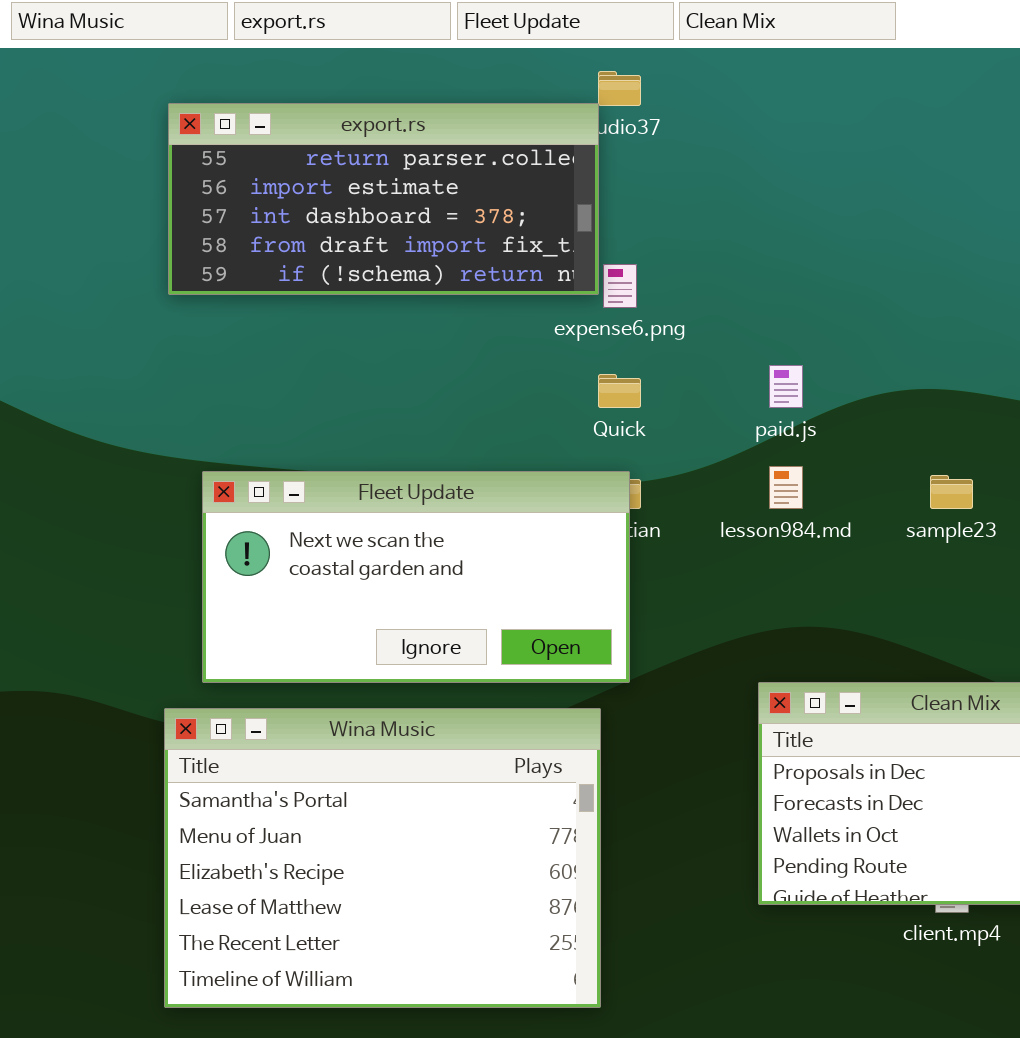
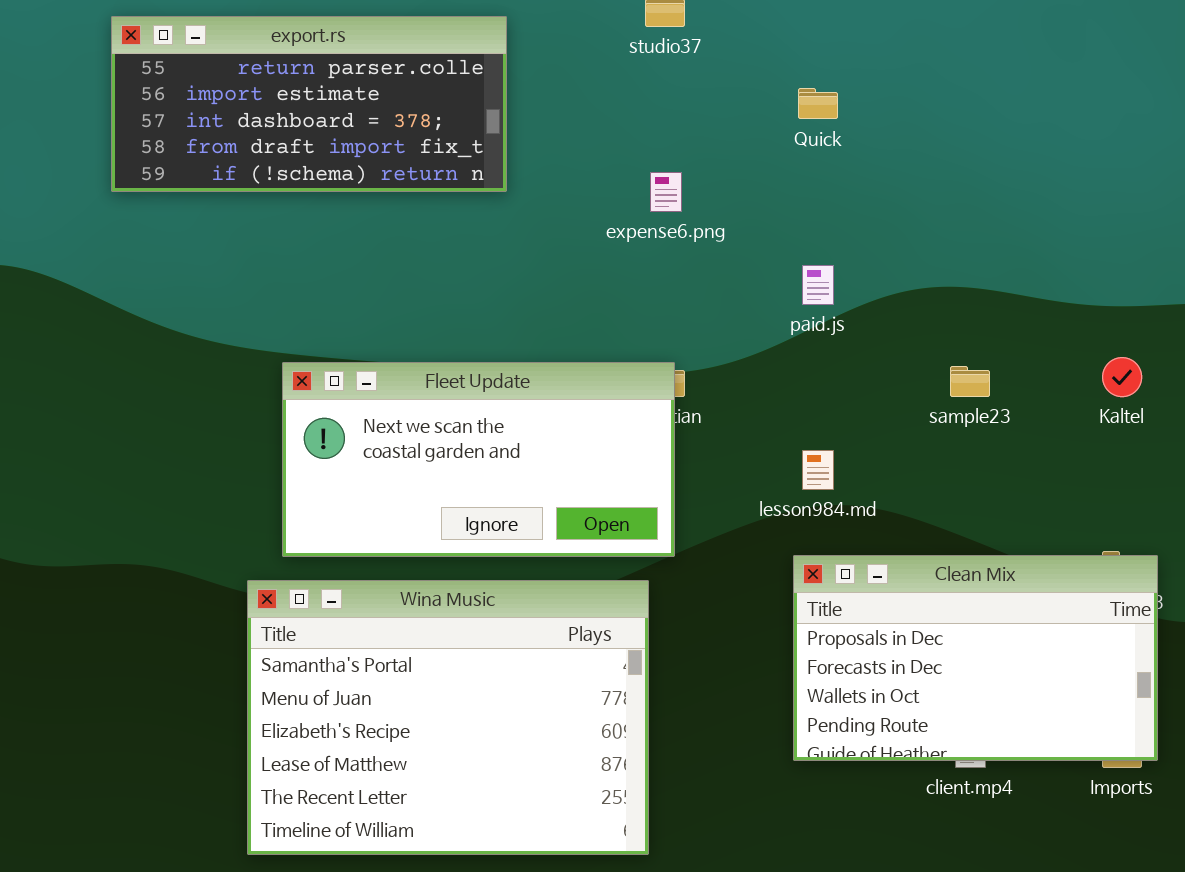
export.rs: [168,103,599,295] -> [111,16,507,192], moved
Quick: [598,374,641,408] -> [798,88,838,119], moved
lesson984.md: [769,466,803,509] -> [802,450,834,490], moved

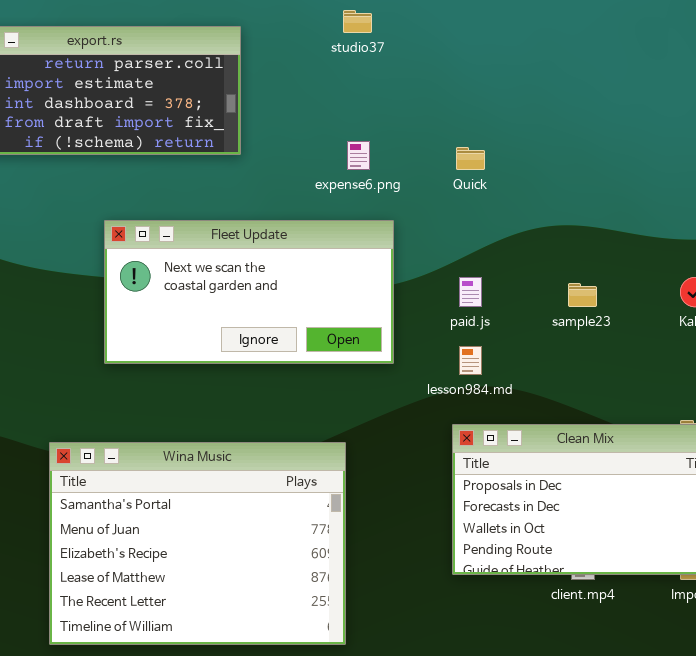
Quick: [798,88,838,119] -> [456,147,485,170], moved
paid.js: [802,265,834,305] -> [459,277,482,307], moved
Fleet Update: [282,362,675,557] -> [104,220,394,364], moved

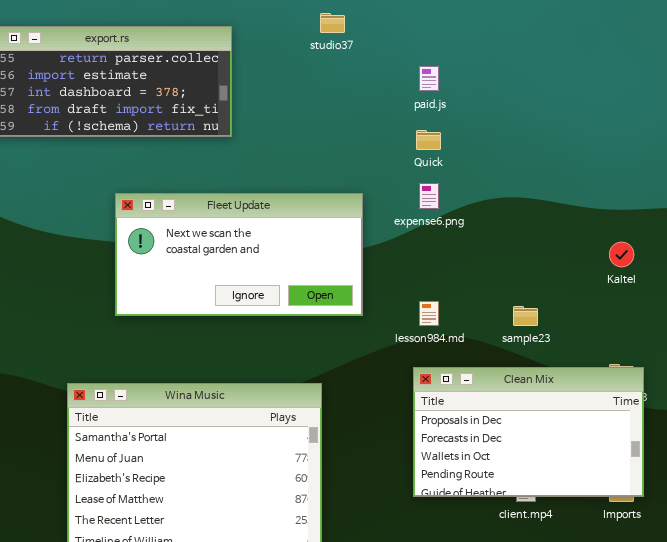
expense6.png: [347,141,370,170] -> [419,183,439,209], moved
paid.js: [459,277,482,307] -> [419,66,439,91], moved
sample23: [568,283,597,307] -> [513,306,538,326], moved

